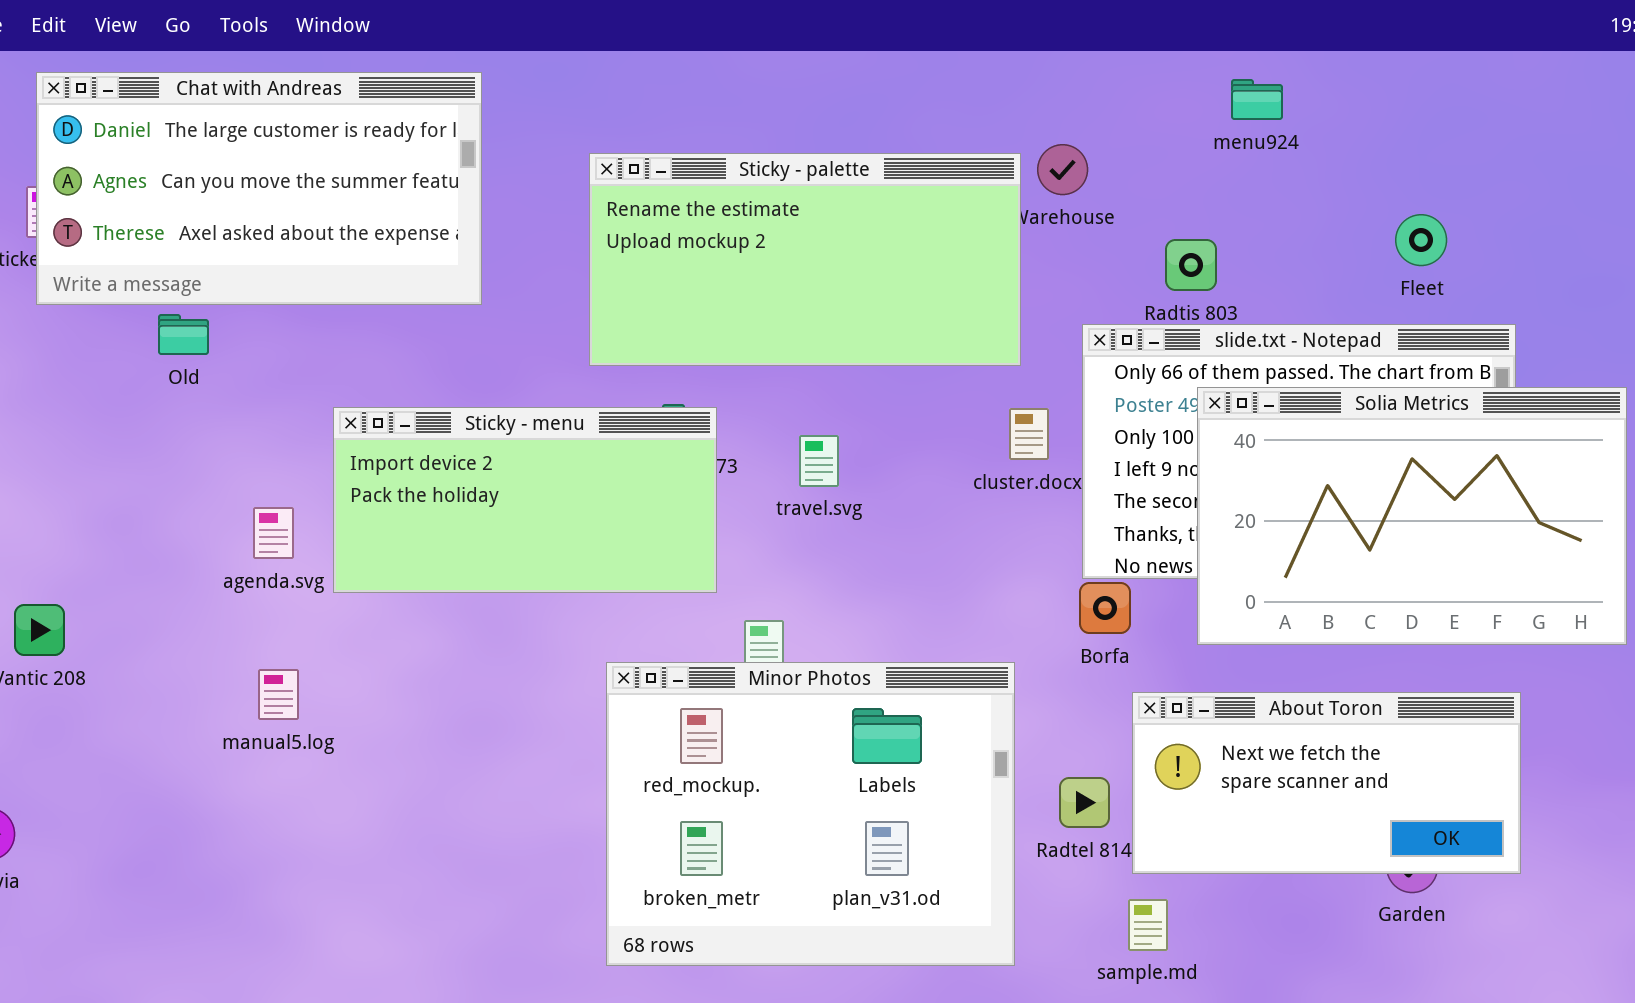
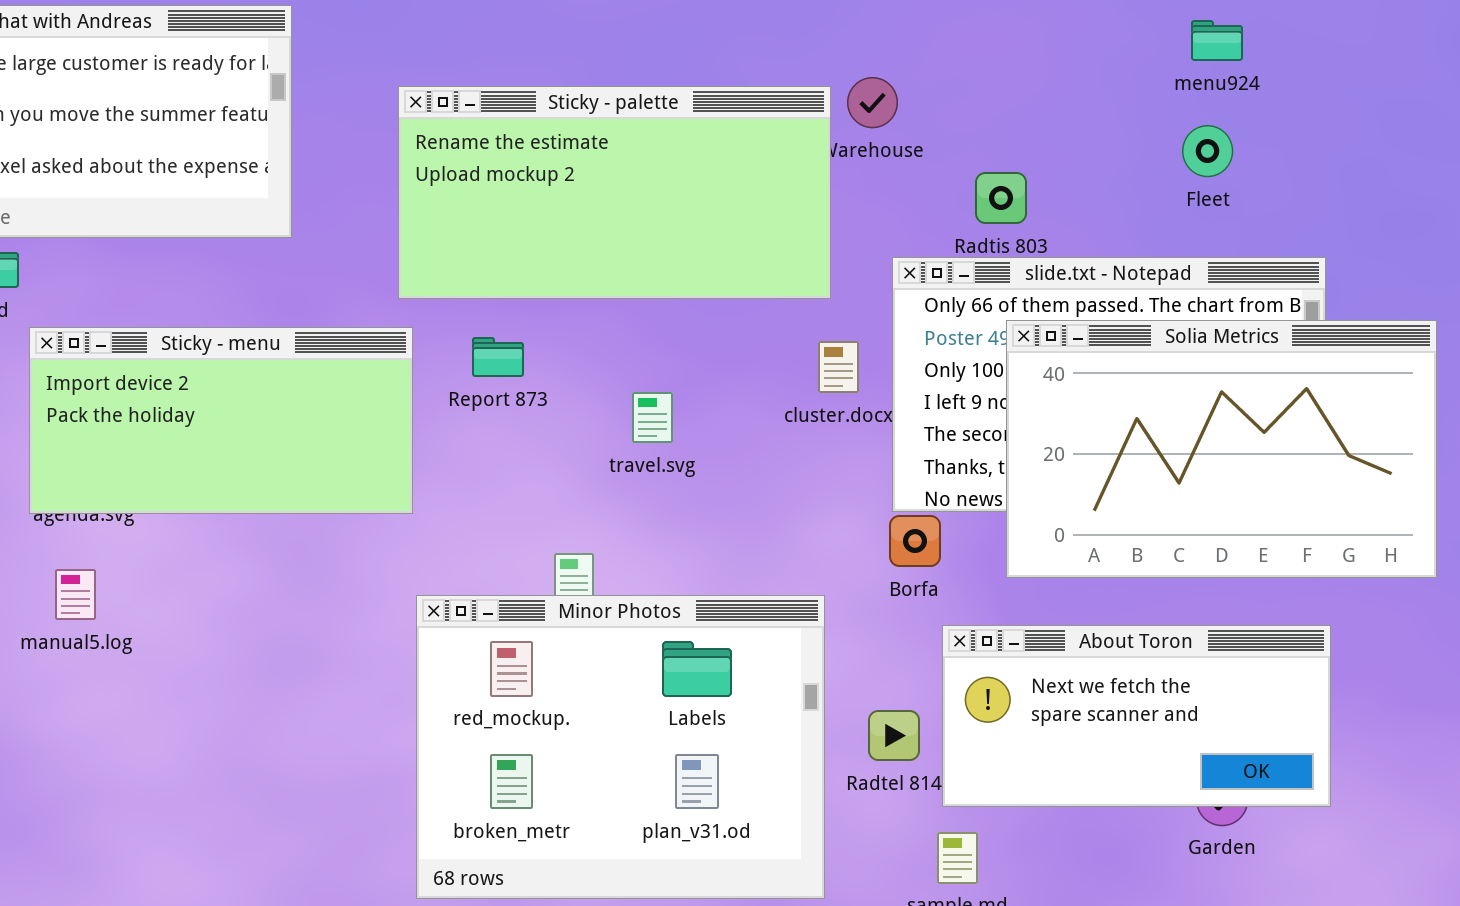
menu924: [1231,79,1283,120] -> [1191,20,1243,61], moved
Fleet: [1395,214,1447,266] -> [1182,125,1233,177], moved
Sticky - menu: [333,407,717,593] -> [29,327,413,514], moved
travel.svg: [799,435,839,487] -> [632,392,673,443], moved
manual5.log: [258,669,299,720] -> [55,569,96,620], moved

